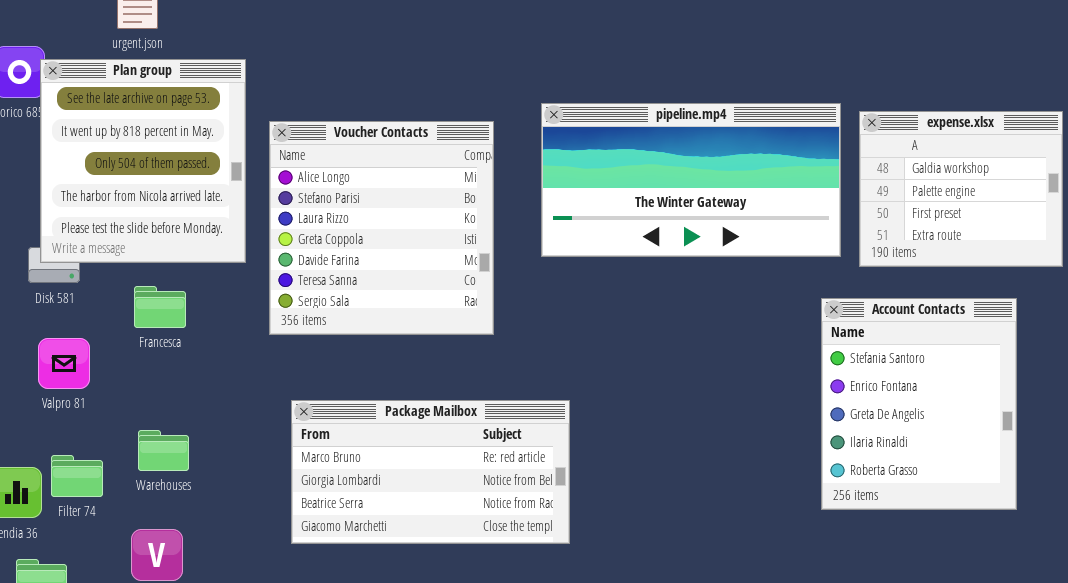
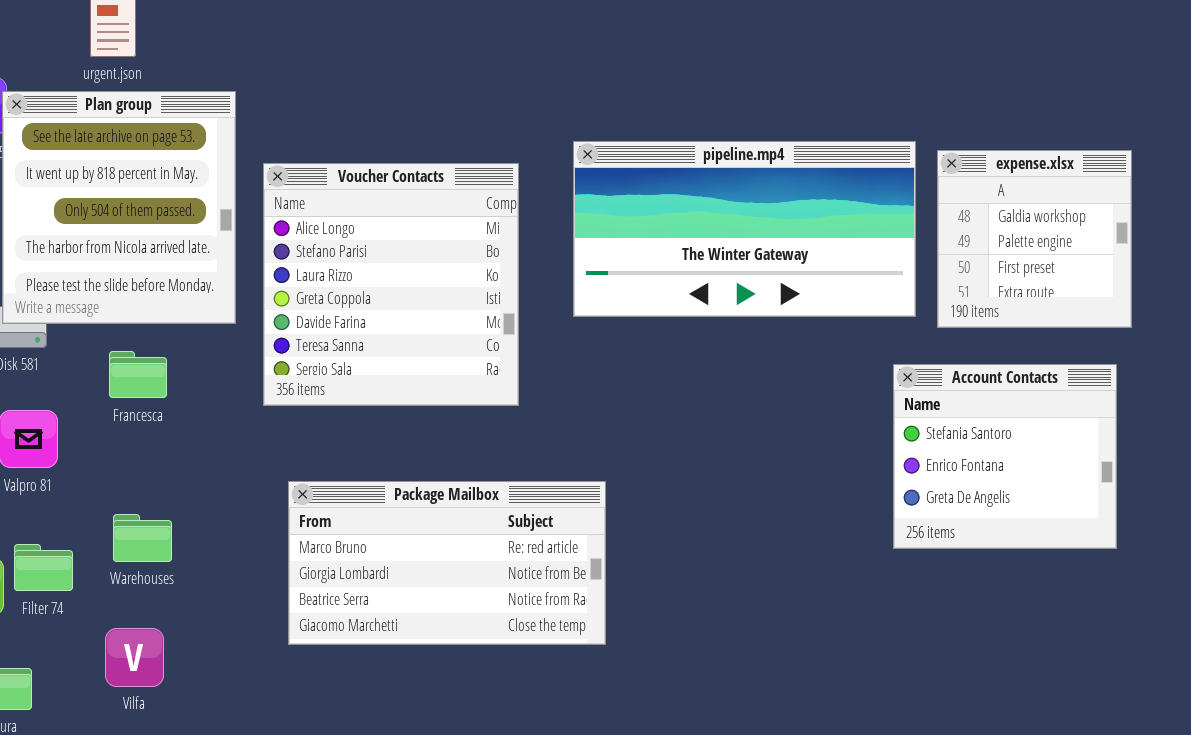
expense.xlsx: [859,111,1063,267] -> [937,150,1132,328], resized
Account Contacts: [821,298,1017,510] -> [893,364,1117,549], resized

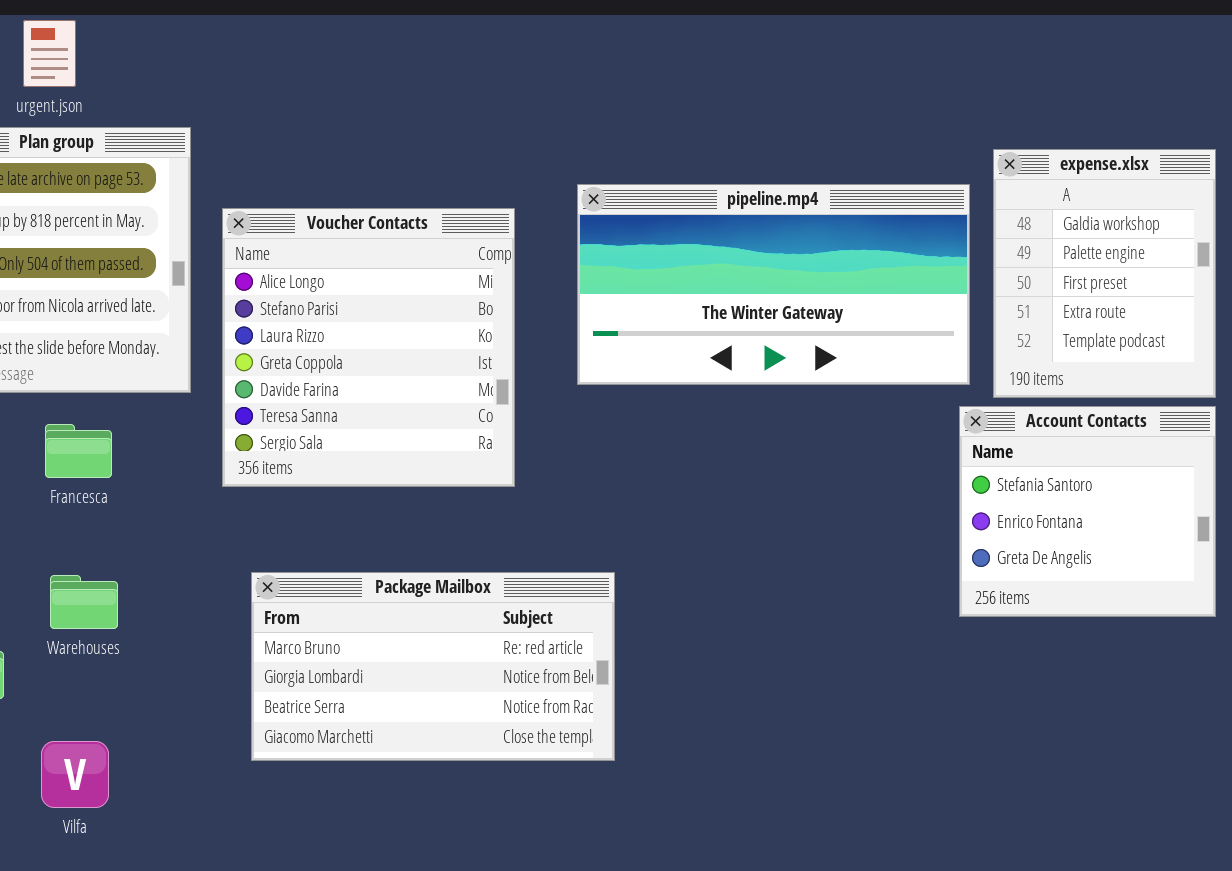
expense.xlsx: [937,150,1132,328] -> [993,149,1216,398], resized
Account Contacts: [893,364,1117,549] -> [959,406,1216,617], moved
Warehouses: [113,514,172,562] -> [50,575,118,629], moved

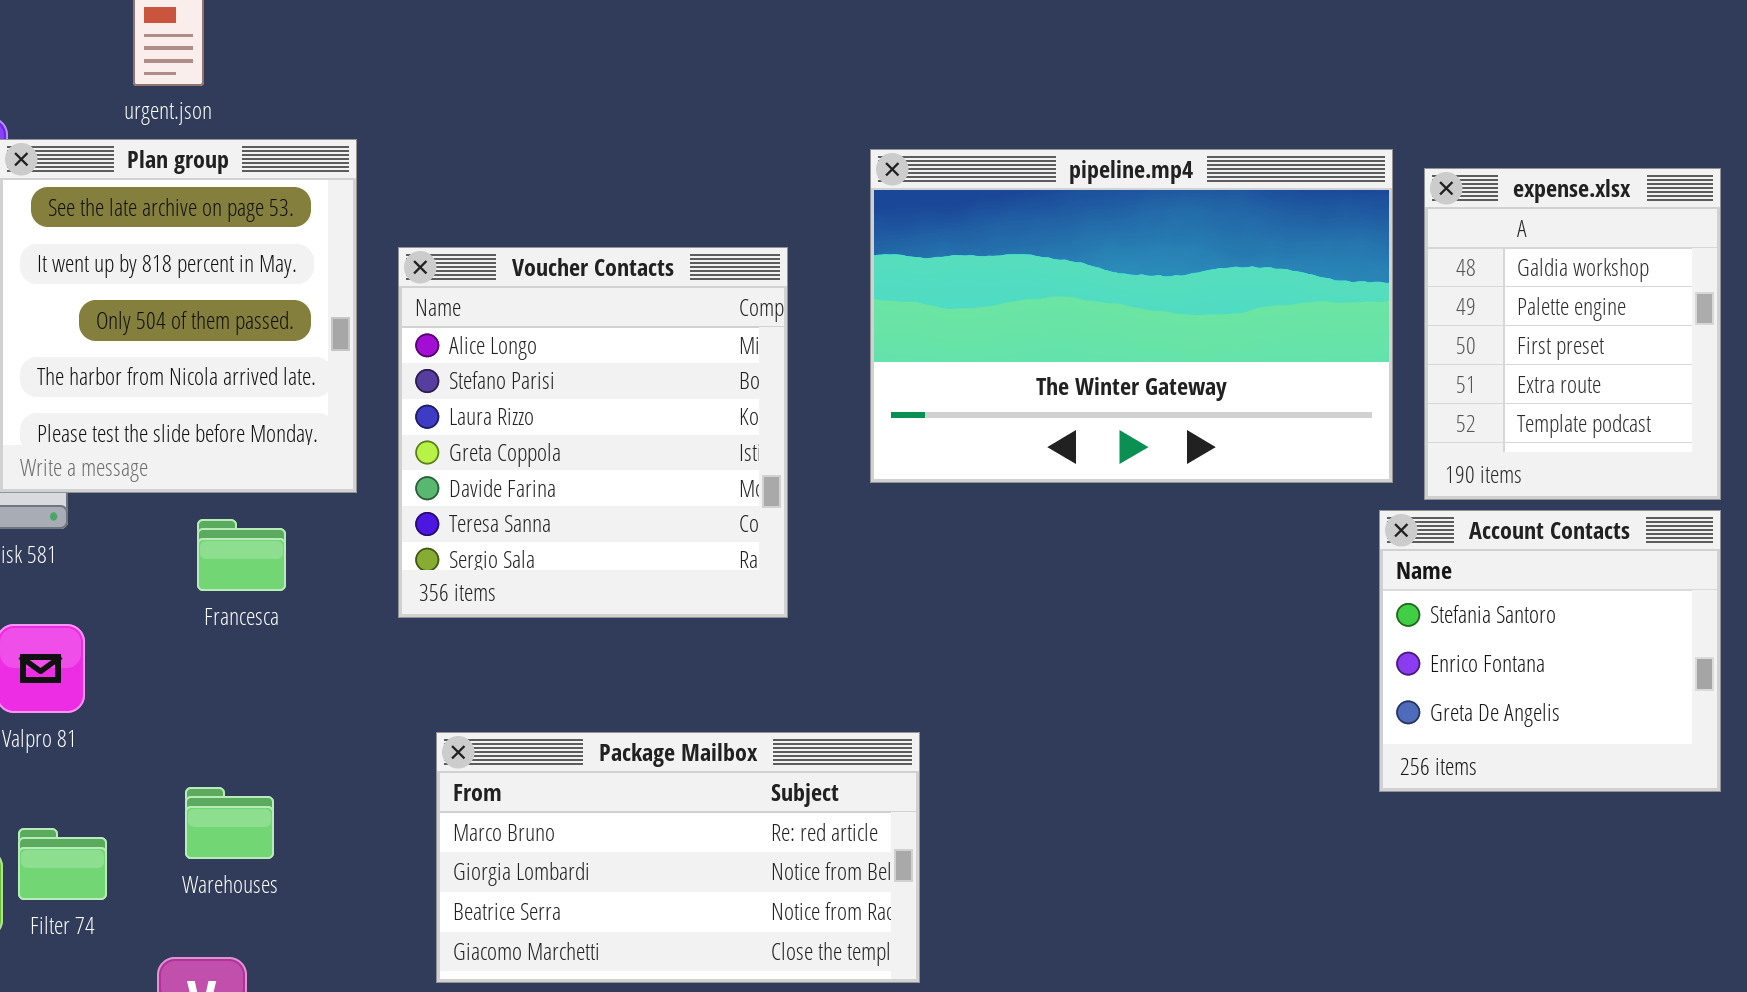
pipeline.mp4: [577,184,970,385] -> [870,149,1393,483], resized
Francesca: [45,424,112,478] -> [197,519,286,591], moved
Warehouses: [50,575,118,629] -> [185,787,274,859], moved

